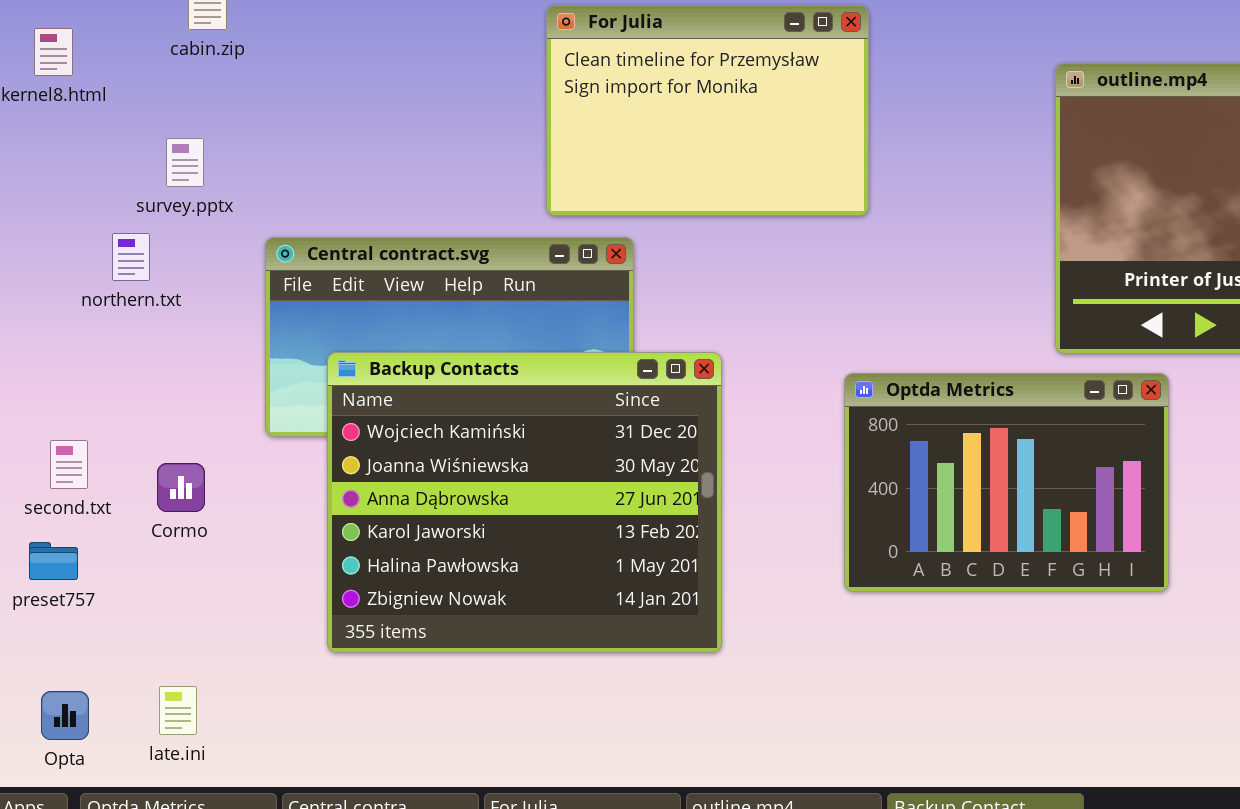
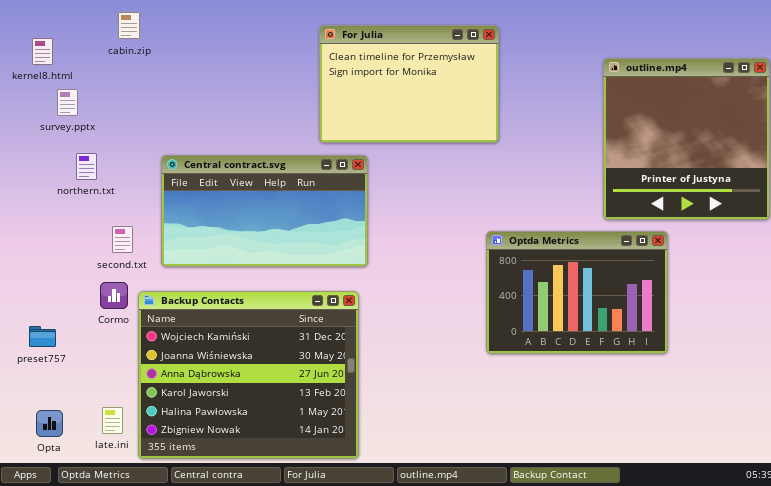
survey.pptx: [166,138,204,187] -> [57,89,78,116], moved
Backup Contacts: [327,352,722,653] -> [138,291,359,459], moved
second.txt: [50,440,88,489] -> [112,226,133,253], moved

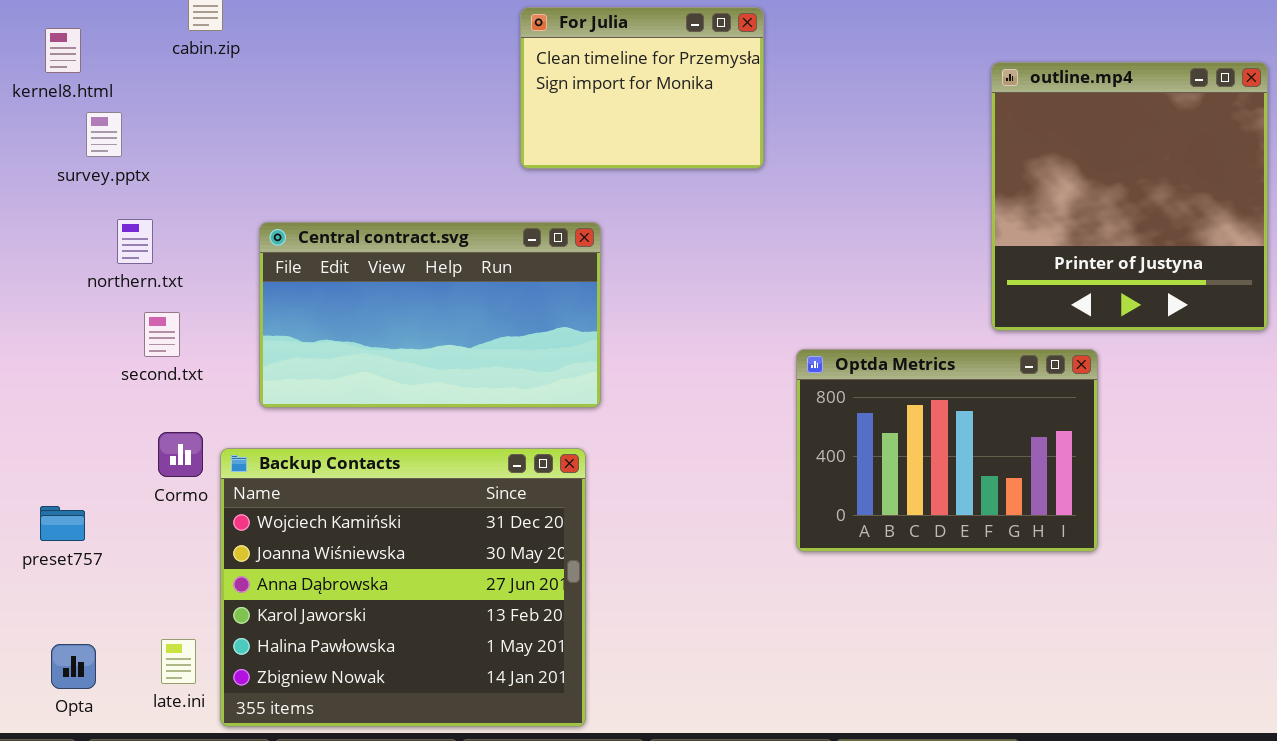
For Julia: [319,25,499,143] -> [520,7,764,169], resized
second.txt: [112,226,133,253] -> [144,312,180,357], moved

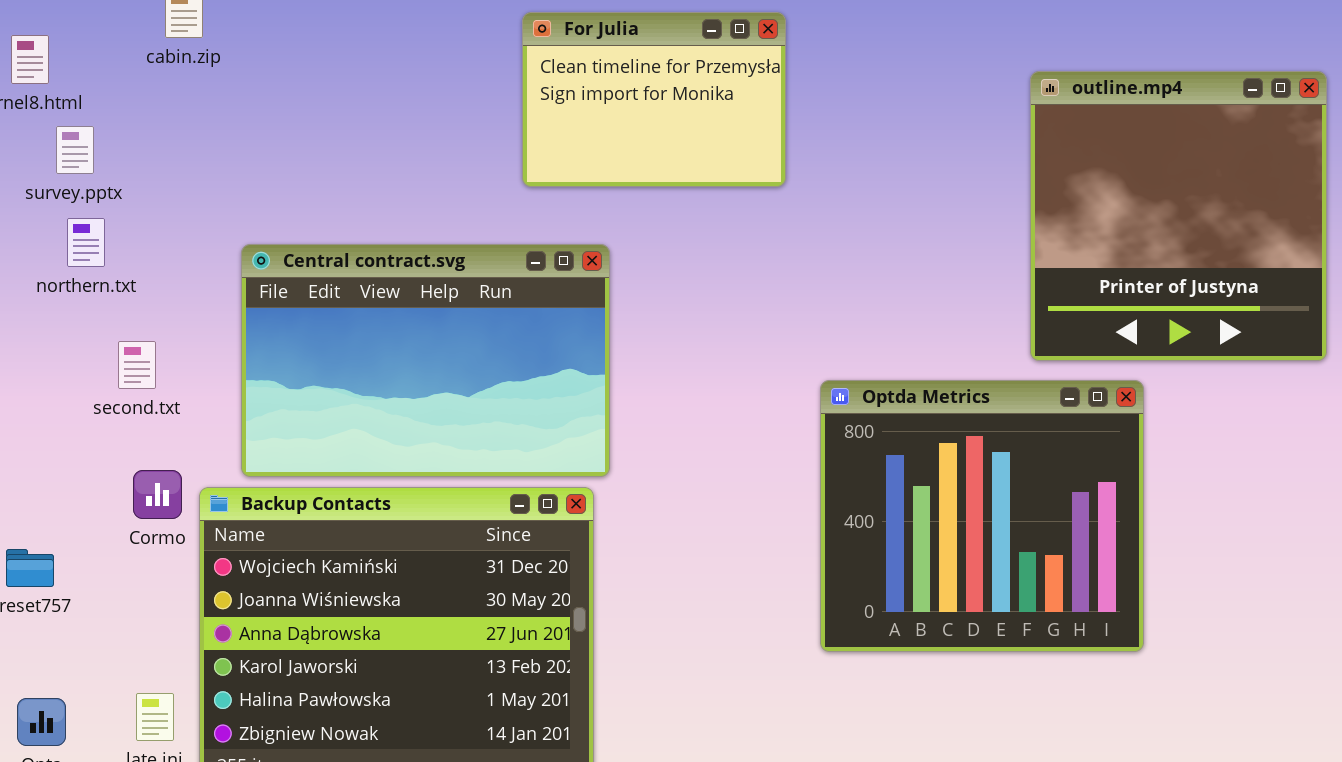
northern.txt: [117,219,153,264] -> [67,218,105,267], moved
Central contract.svg: [259,222,601,408] -> [241,244,610,477], resized
Optda Metrics: [796,349,1098,552] -> [820,380,1144,652], resized

